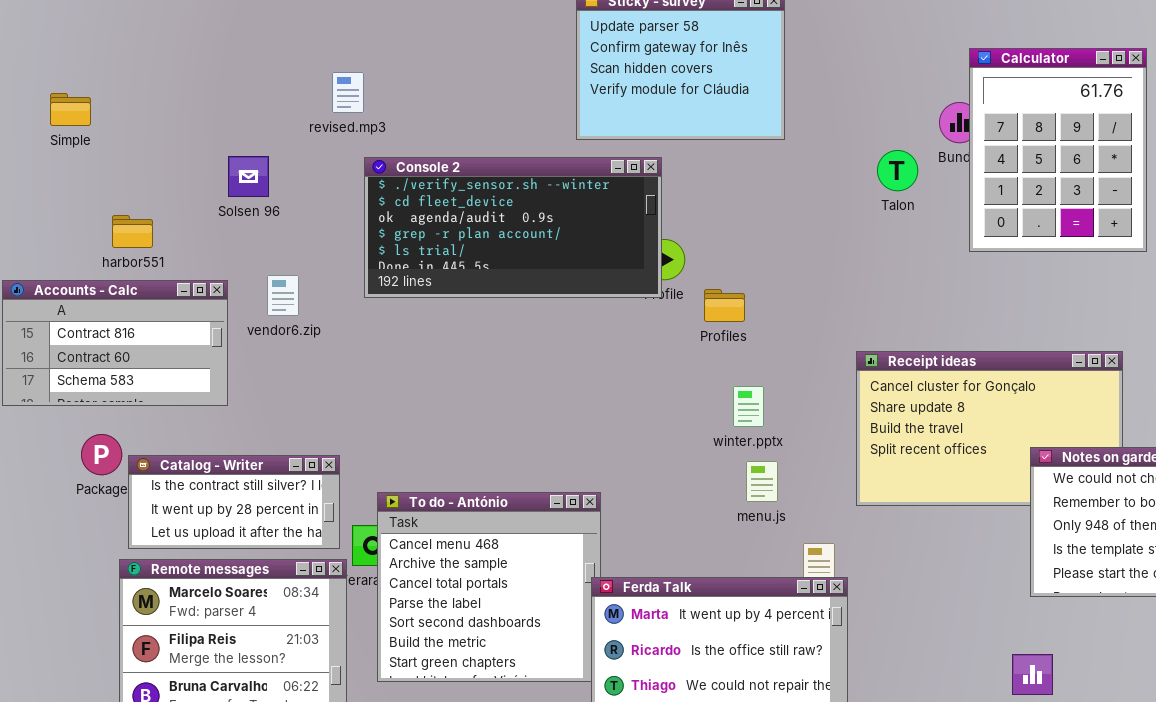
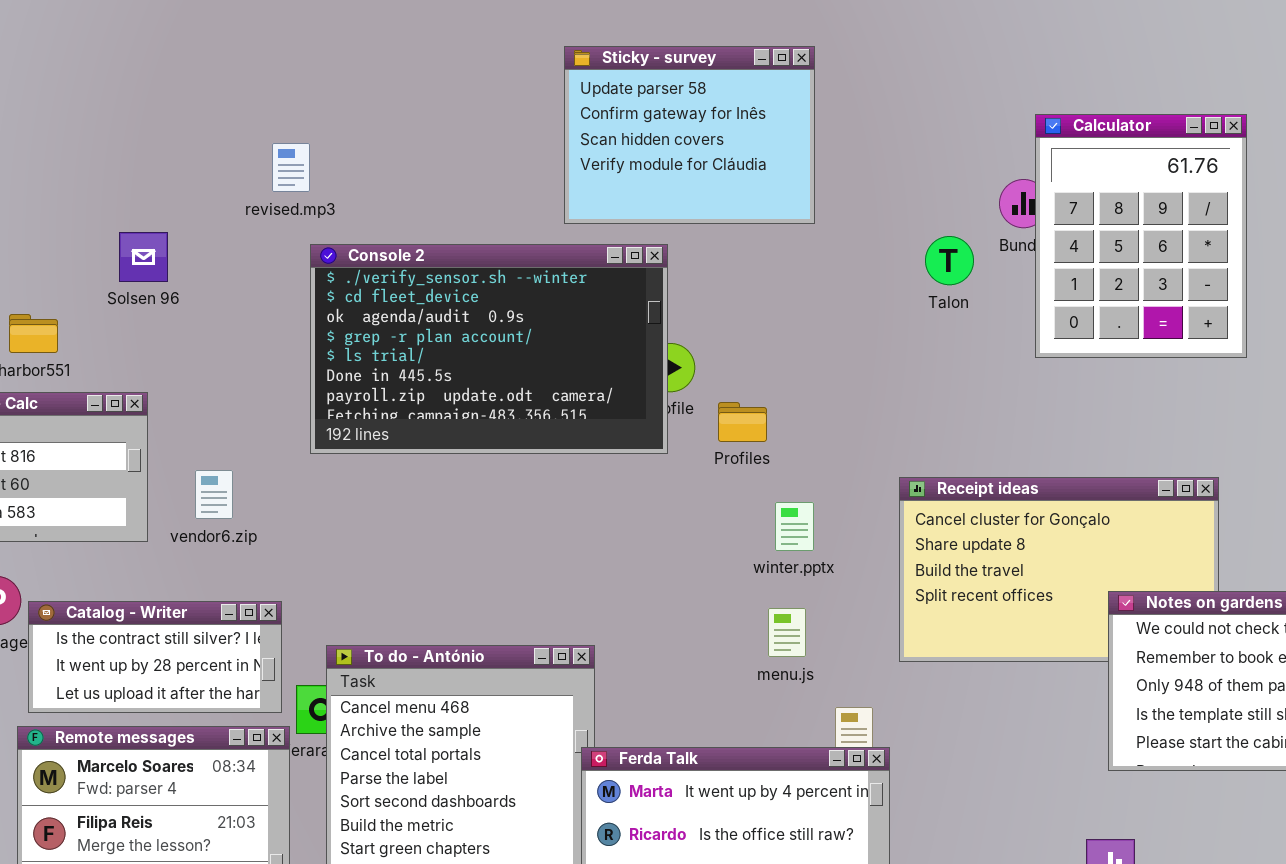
Solsen 96: [228,156,269,197] -> [119,232,168,282], moved
Console 2: [364,157,662,298] -> [310,244,668,454], resized
vendor6.zip: [267,275,299,316] -> [195,470,233,519], moved
winter.pptx: [733,386,764,427] -> [775,502,814,551], moved

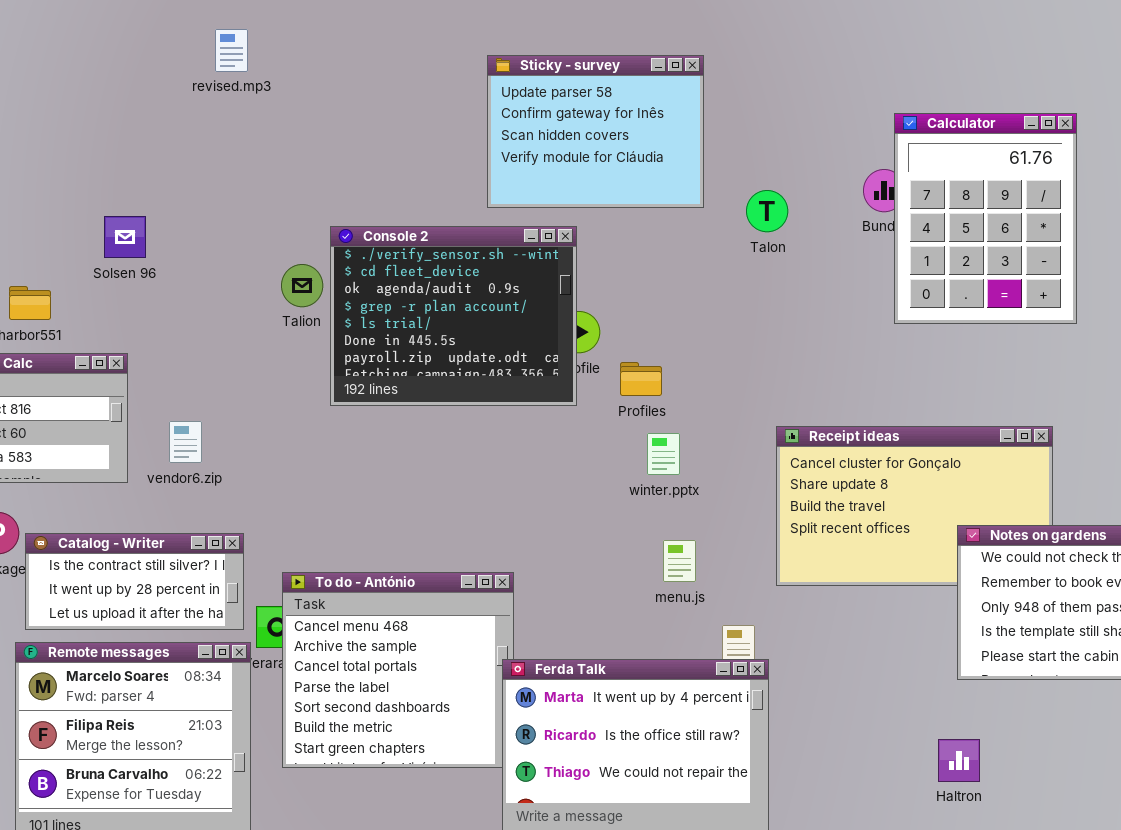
revised.mp3: [272,143,310,192] -> [215,29,248,72], moved
Talon: [925,236,974,285] -> [746,190,788,232], moved
Console 2: [310,244,668,454] -> [330,226,577,406], resized
winter.pptx: [775,502,814,551] -> [647,433,680,475], moved

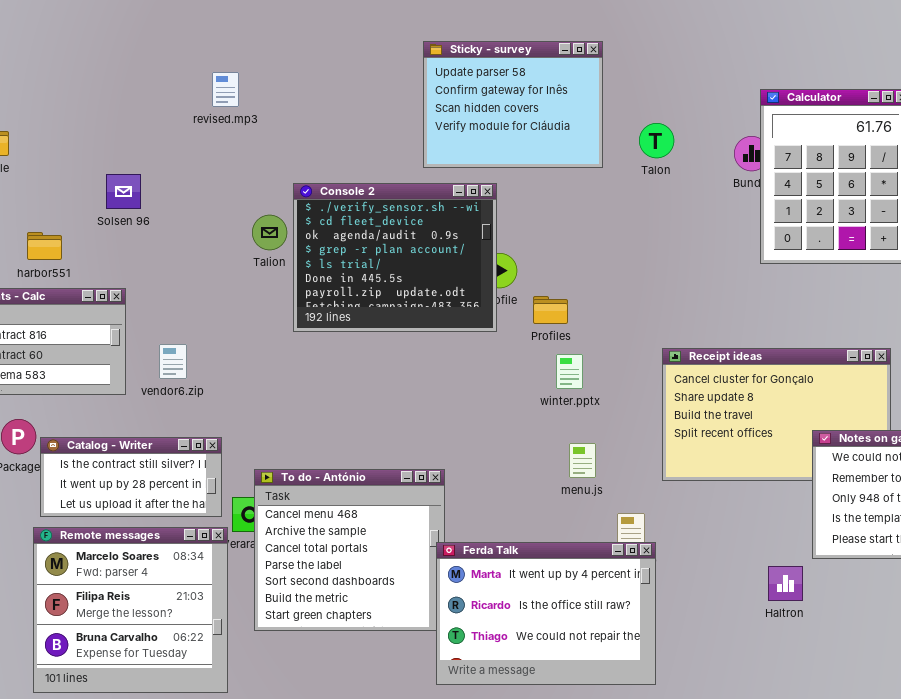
revised.mp3: [215,29,248,72] -> [212,72,239,107], moved
Talon: [746,190,788,232] -> [639,123,674,158], moved
Haltron: [938,739,980,782] -> [768,566,803,601], moved

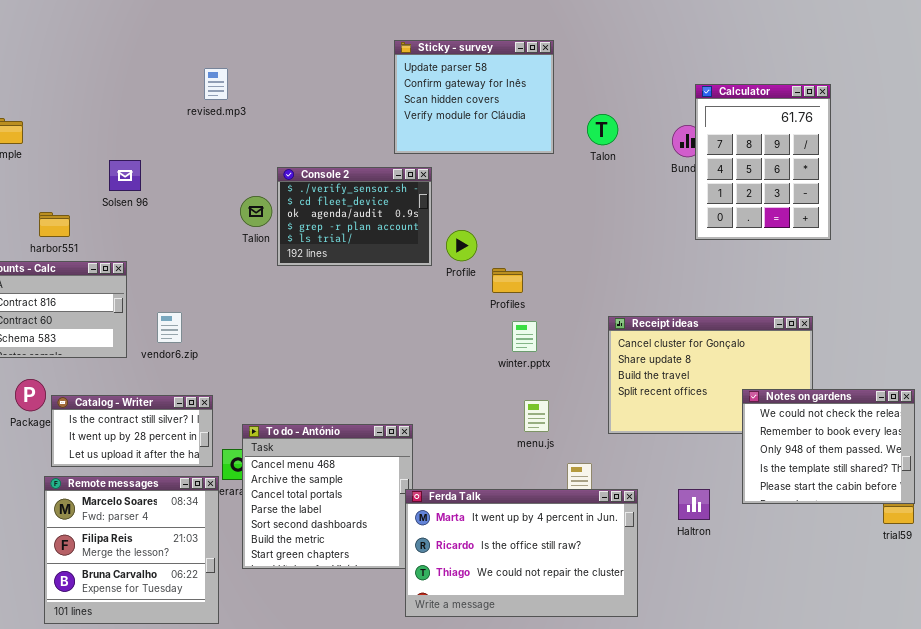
Console 2: [293,183,497,332] -> [277,167,432,266], resized
Ferda Talk: [436,542,656,685] -> [405,489,638,617], resized
Haltron: [768,566,803,601] -> [678,489,710,520], moved

